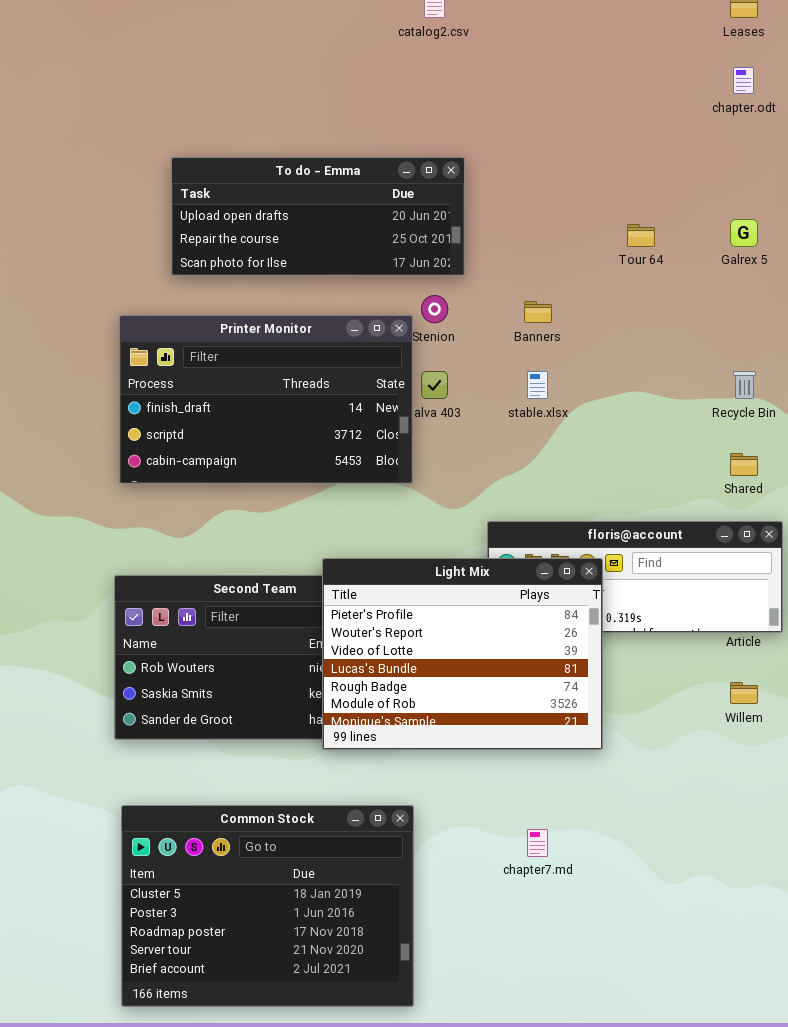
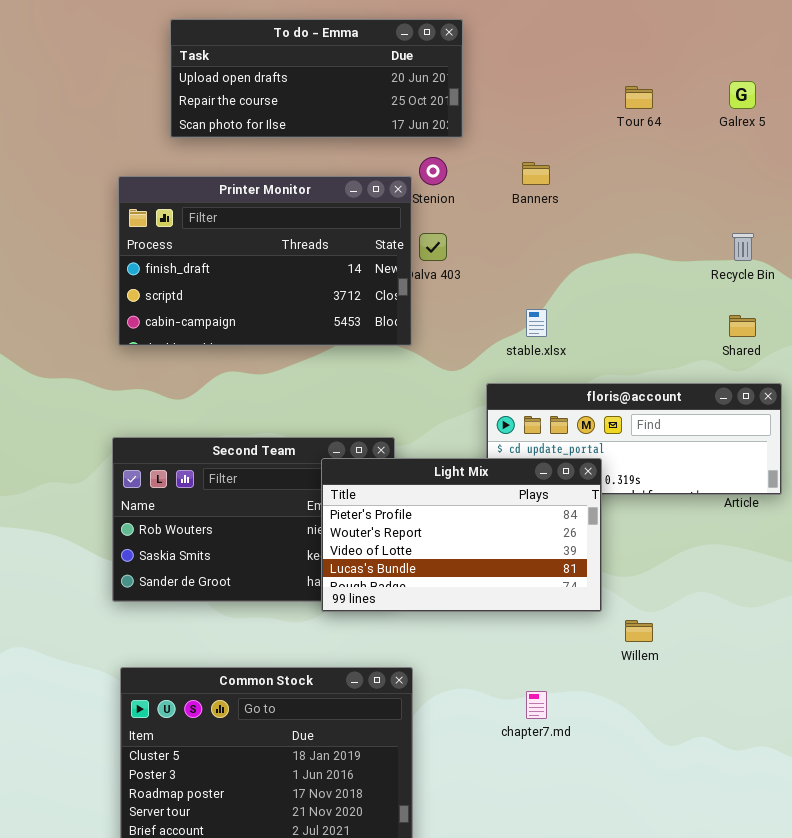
stable.xlsx: [527,371,548,399] -> [526,309,547,337], moved
Light Mix: [322,558,603,750] -> [321,458,602,612], resized
Willem: [730,682,758,704] -> [625,620,653,642], moved

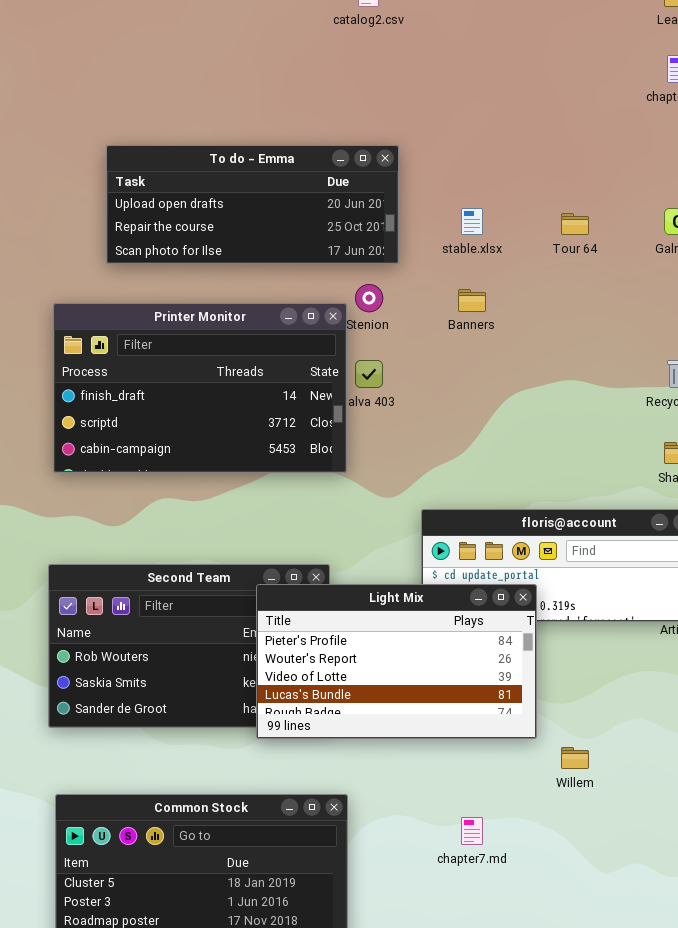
stable.xlsx: [526,309,547,337] -> [461,208,483,235], moved

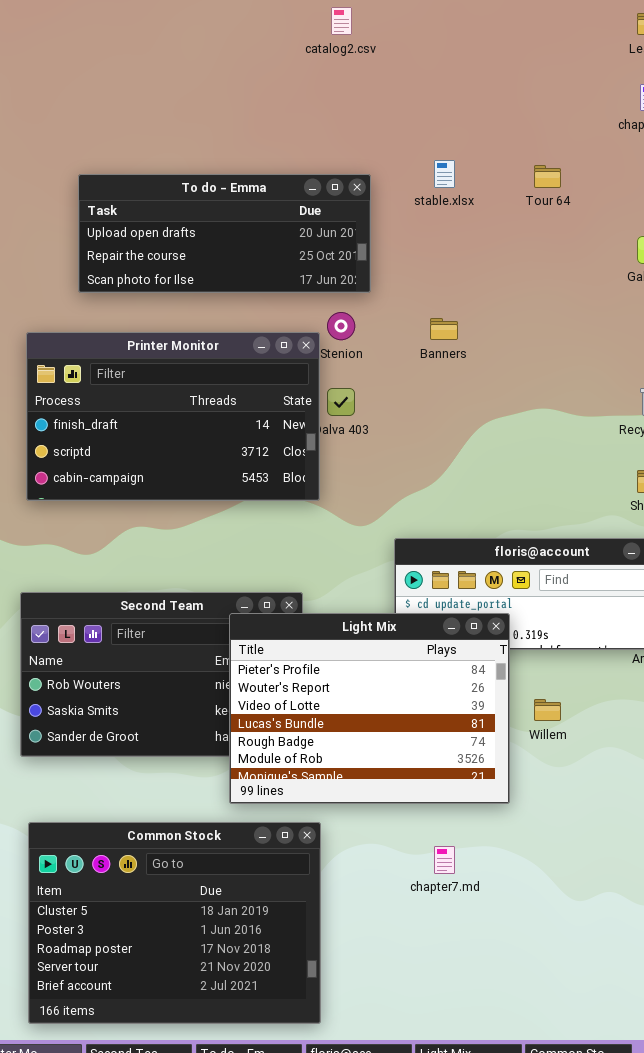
stable.xlsx: [461,208,483,235] -> [434,160,455,188], moved
Tour 64: [561,213,589,235] -> [534,165,561,188], moved
Light Mix: [256,584,537,739] -> [229,613,510,804], resized
Willem: [561,747,589,769] -> [534,699,561,721], moved

